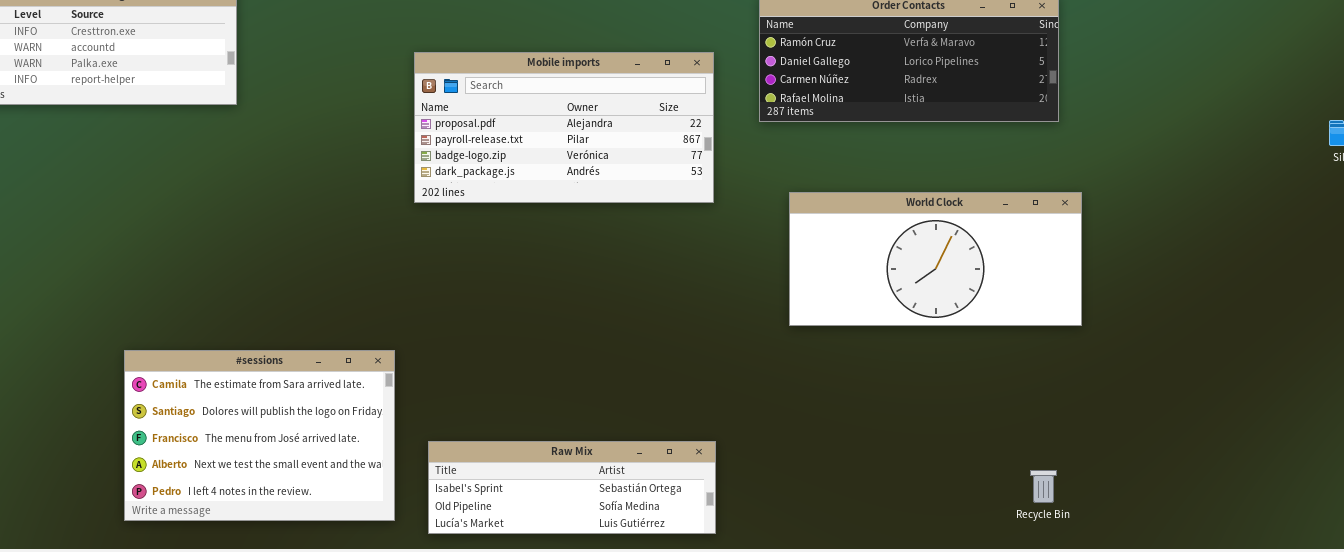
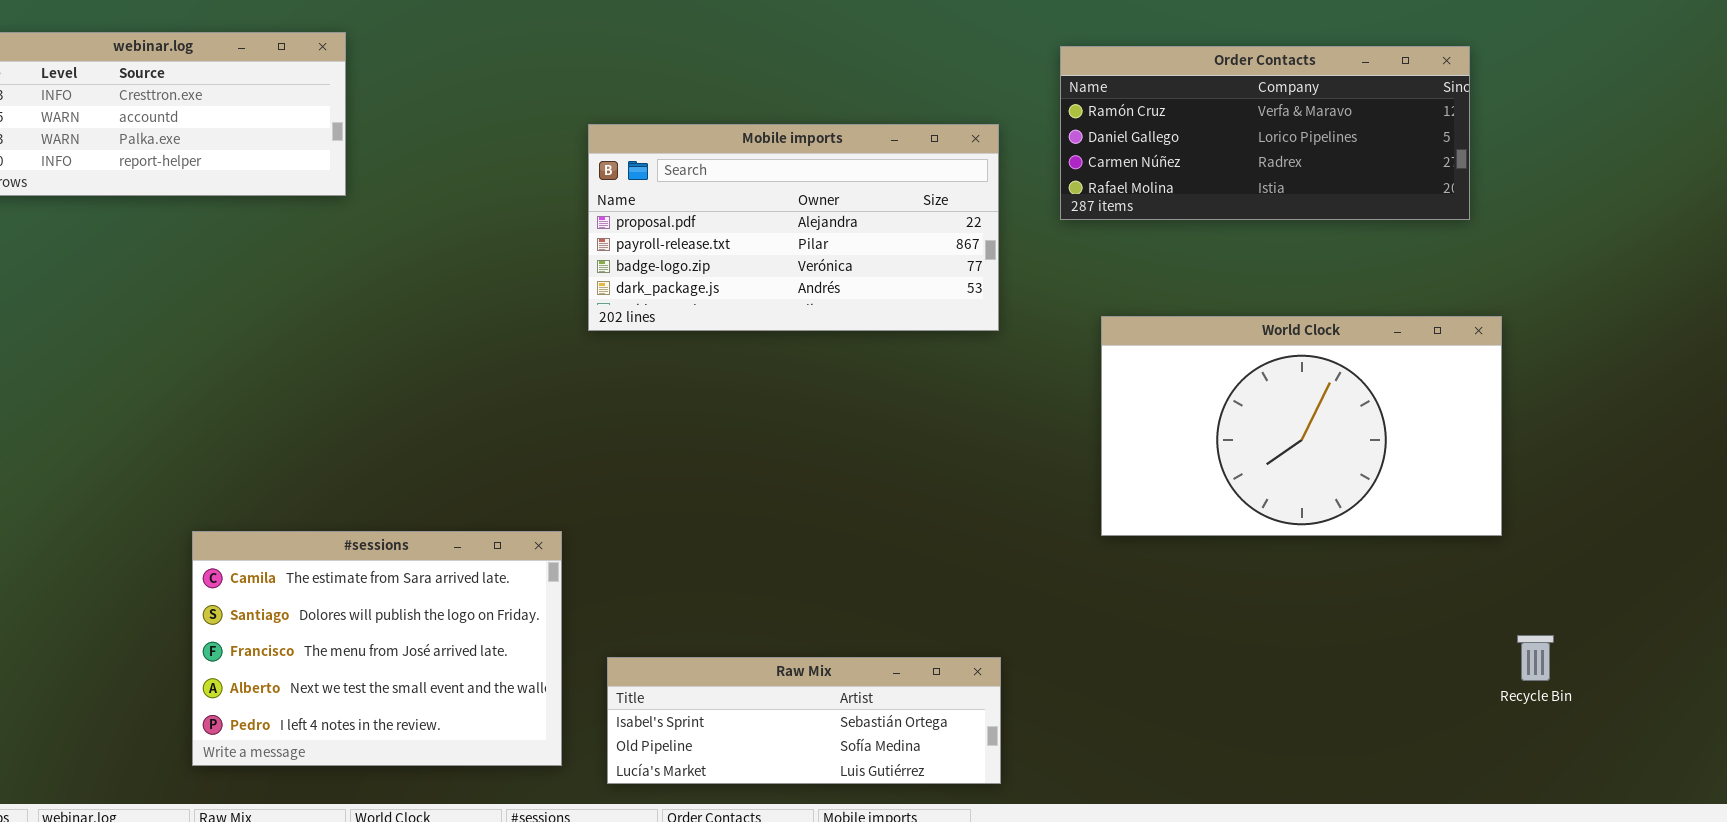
World Clock: [789,192,1082,326] -> [1101,316,1502,536], resized
Recycle Bin: [1030,470,1057,503] -> [1517,635,1554,681], moved

